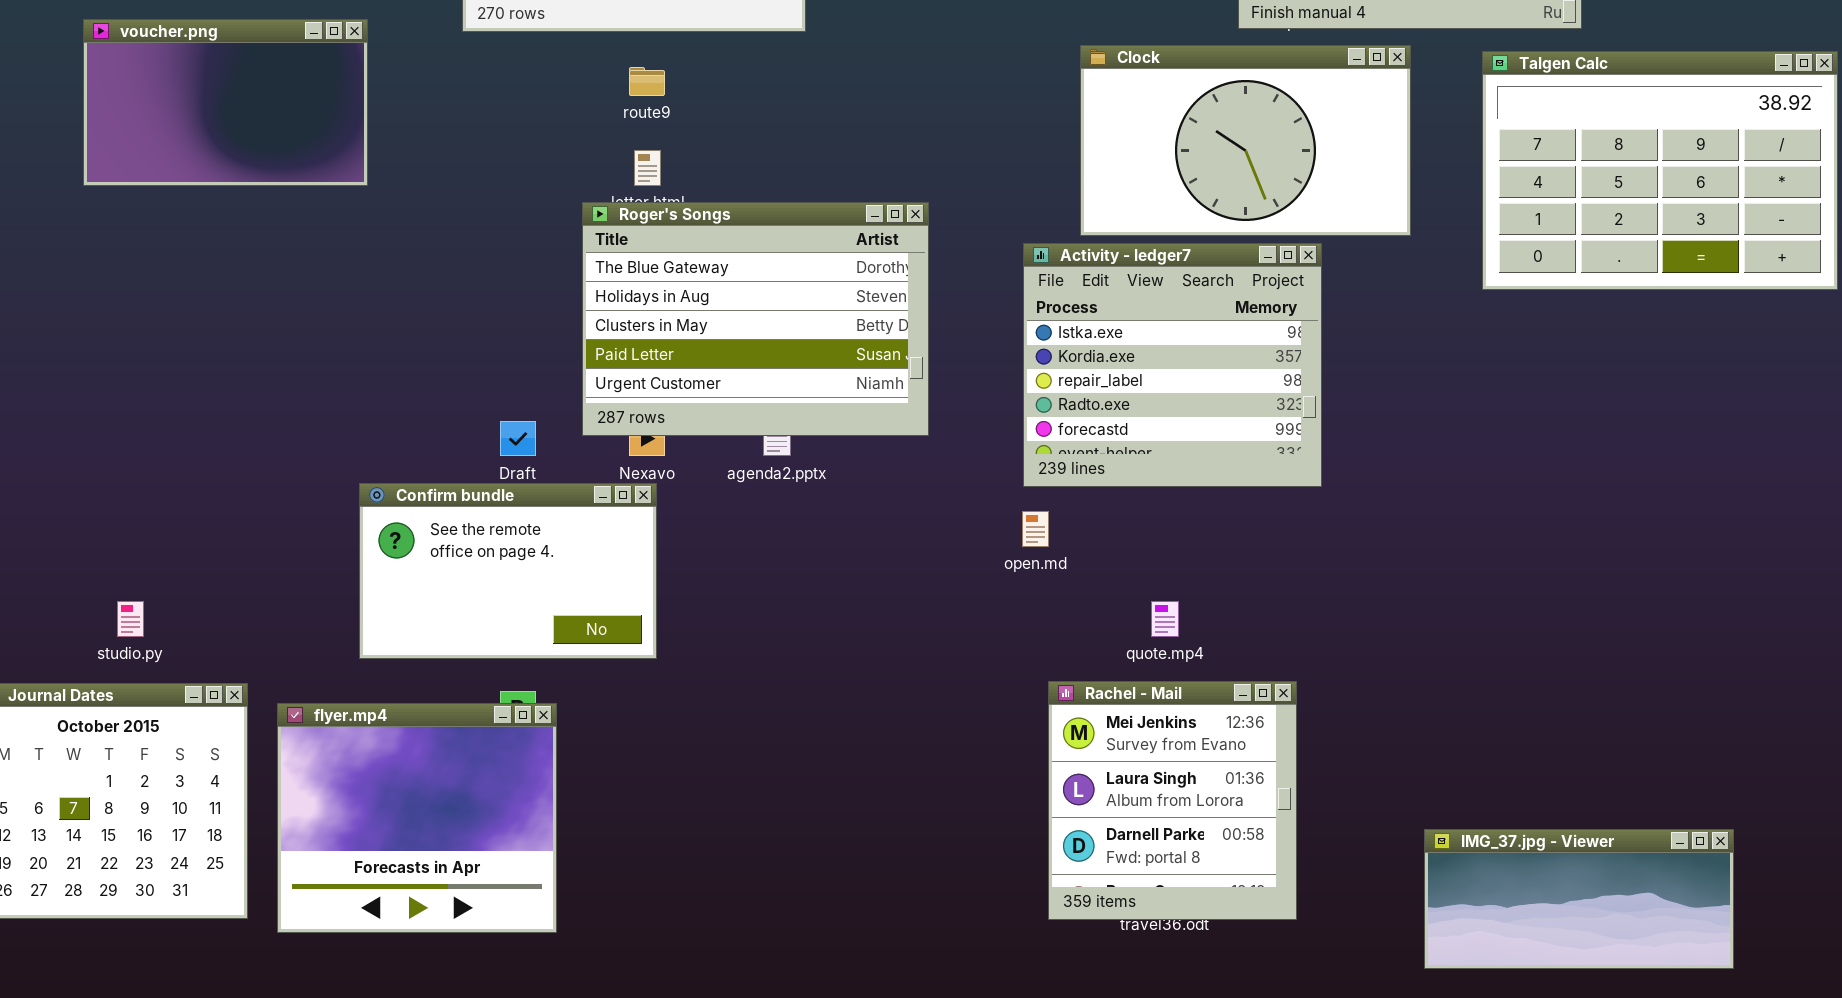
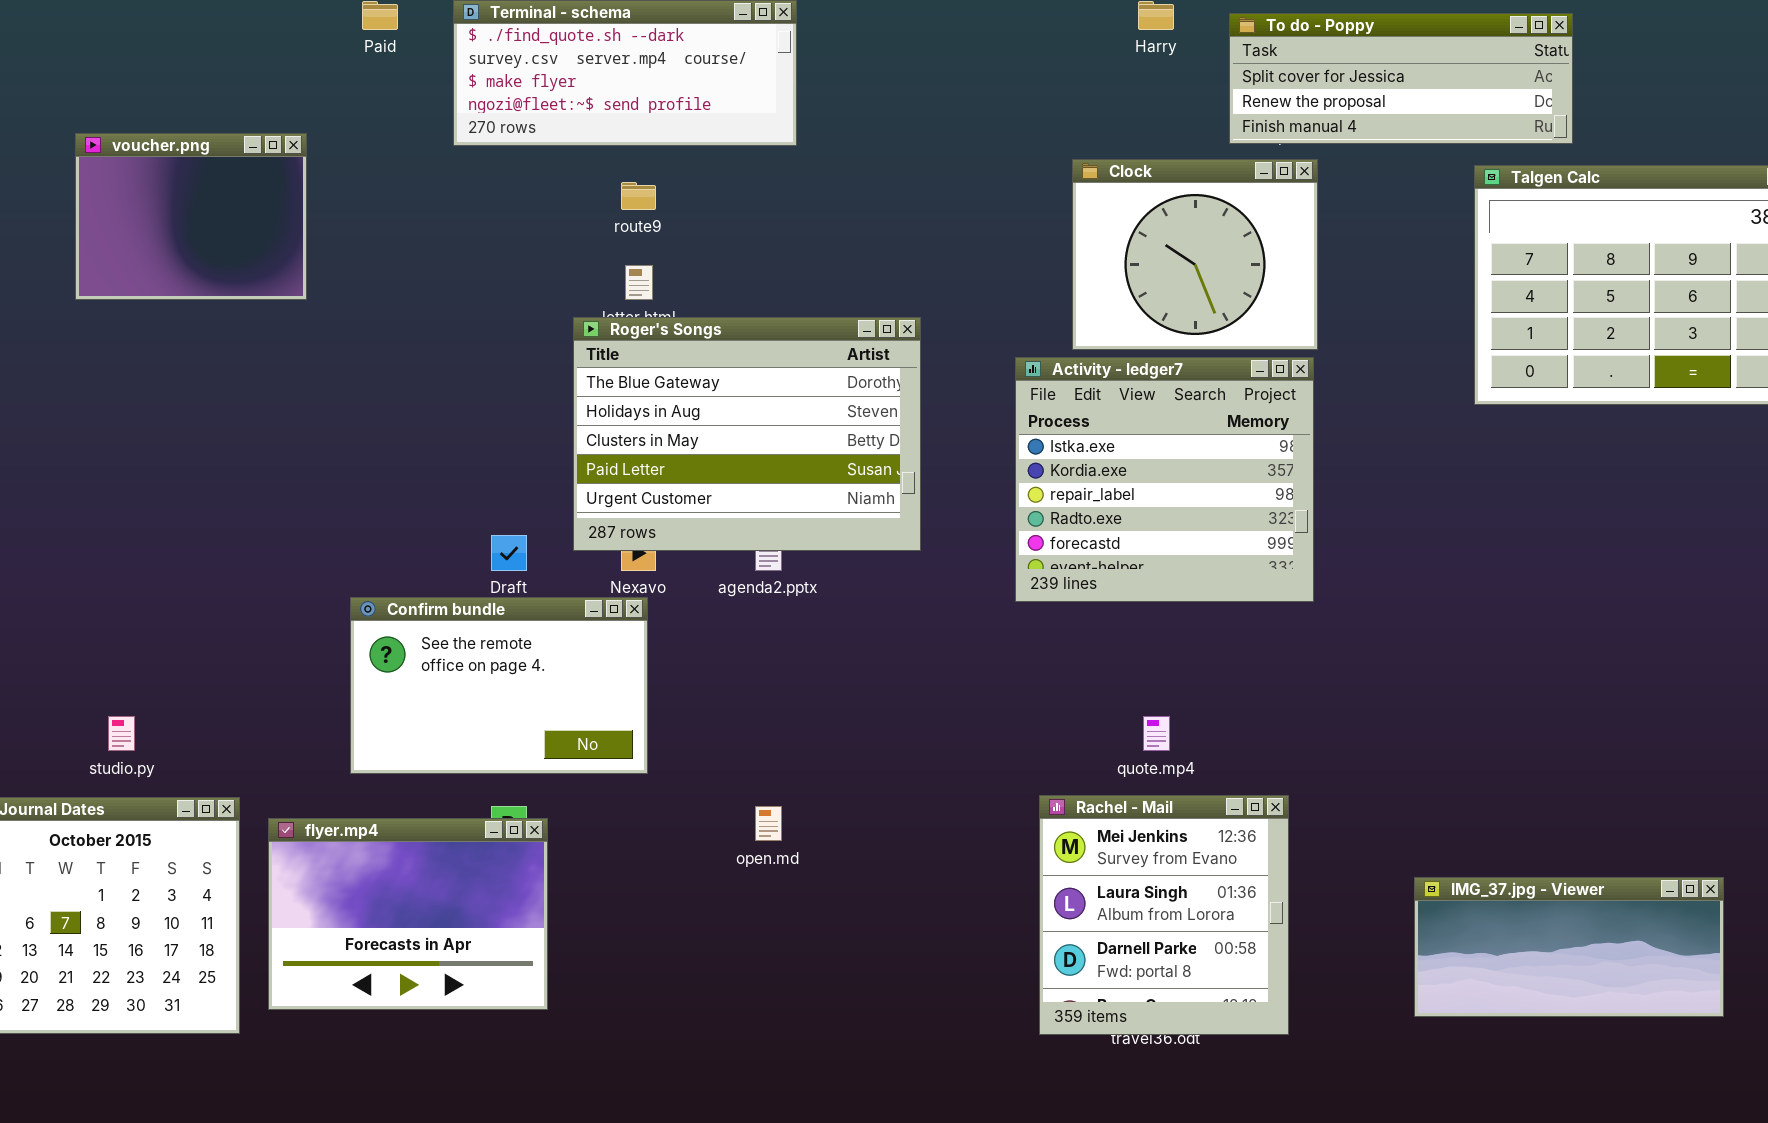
voucher.png: [83,19,368,186] -> [75,133,307,300], resized
Clock: [1080,45,1411,236] -> [1072,159,1318,350], resized
open.md: [1022,511,1049,547] -> [755,806,782,841], moved
flyer.mp4: [277,703,557,933] -> [268,818,548,1010], resized
IMG_37.jpg - Viewer: [1424,829,1734,969] -> [1414,877,1724,1017], moved

